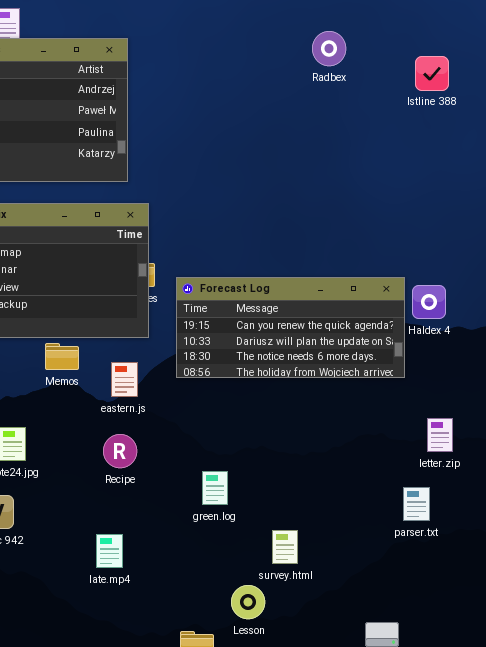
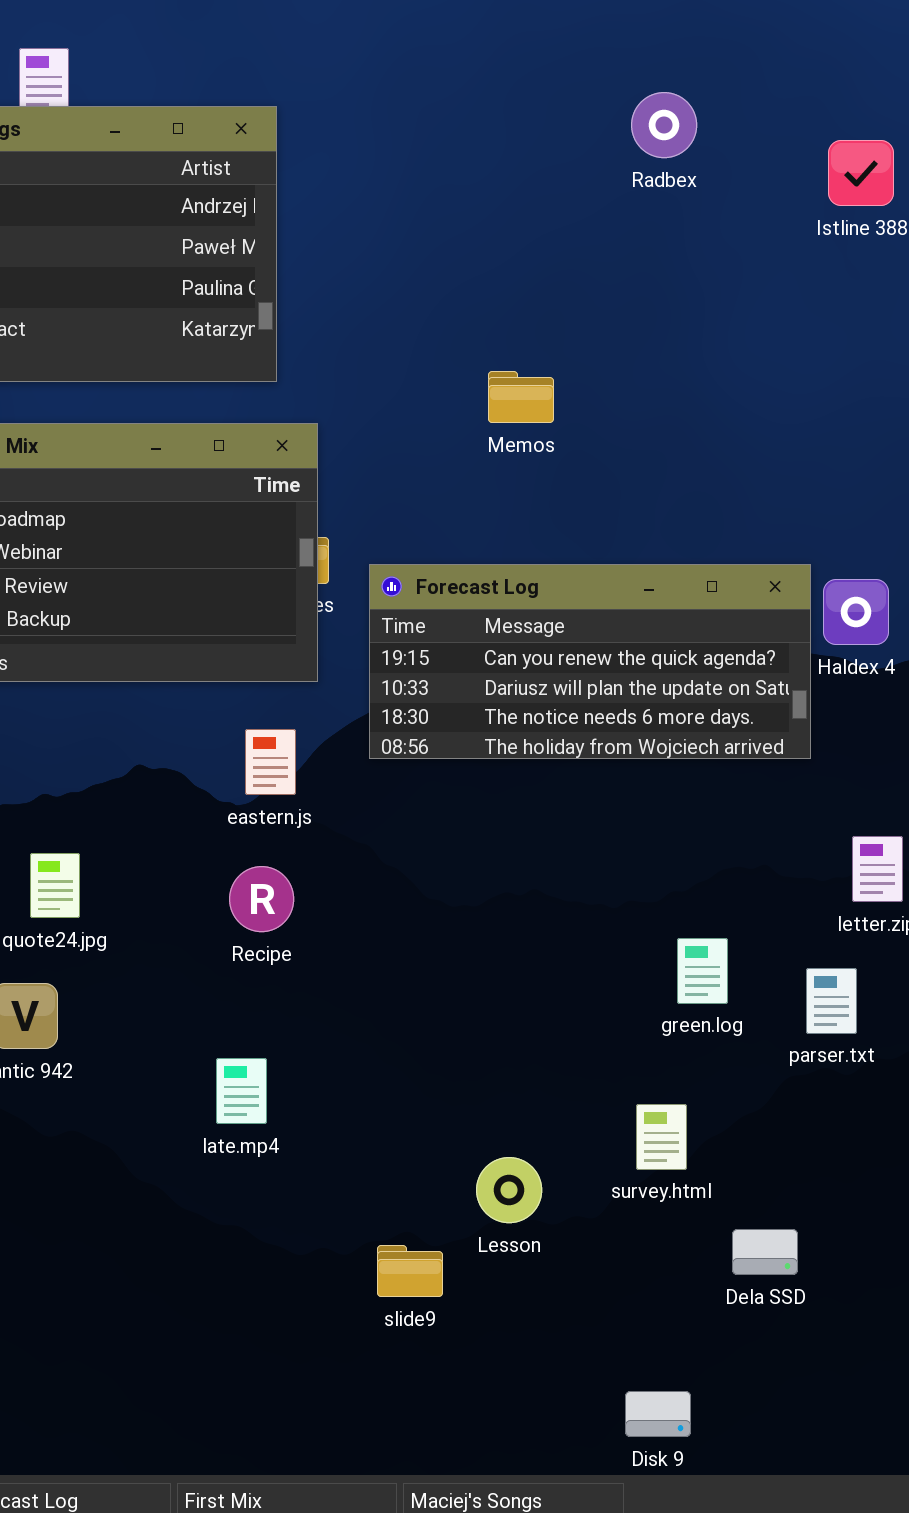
Memos: [45,343,79,370] -> [488,371,554,423], moved
green.log: [202,471,228,505] -> [677,938,728,1004], moved
survey.html: [272,530,298,564] -> [636,1104,687,1170], moved

